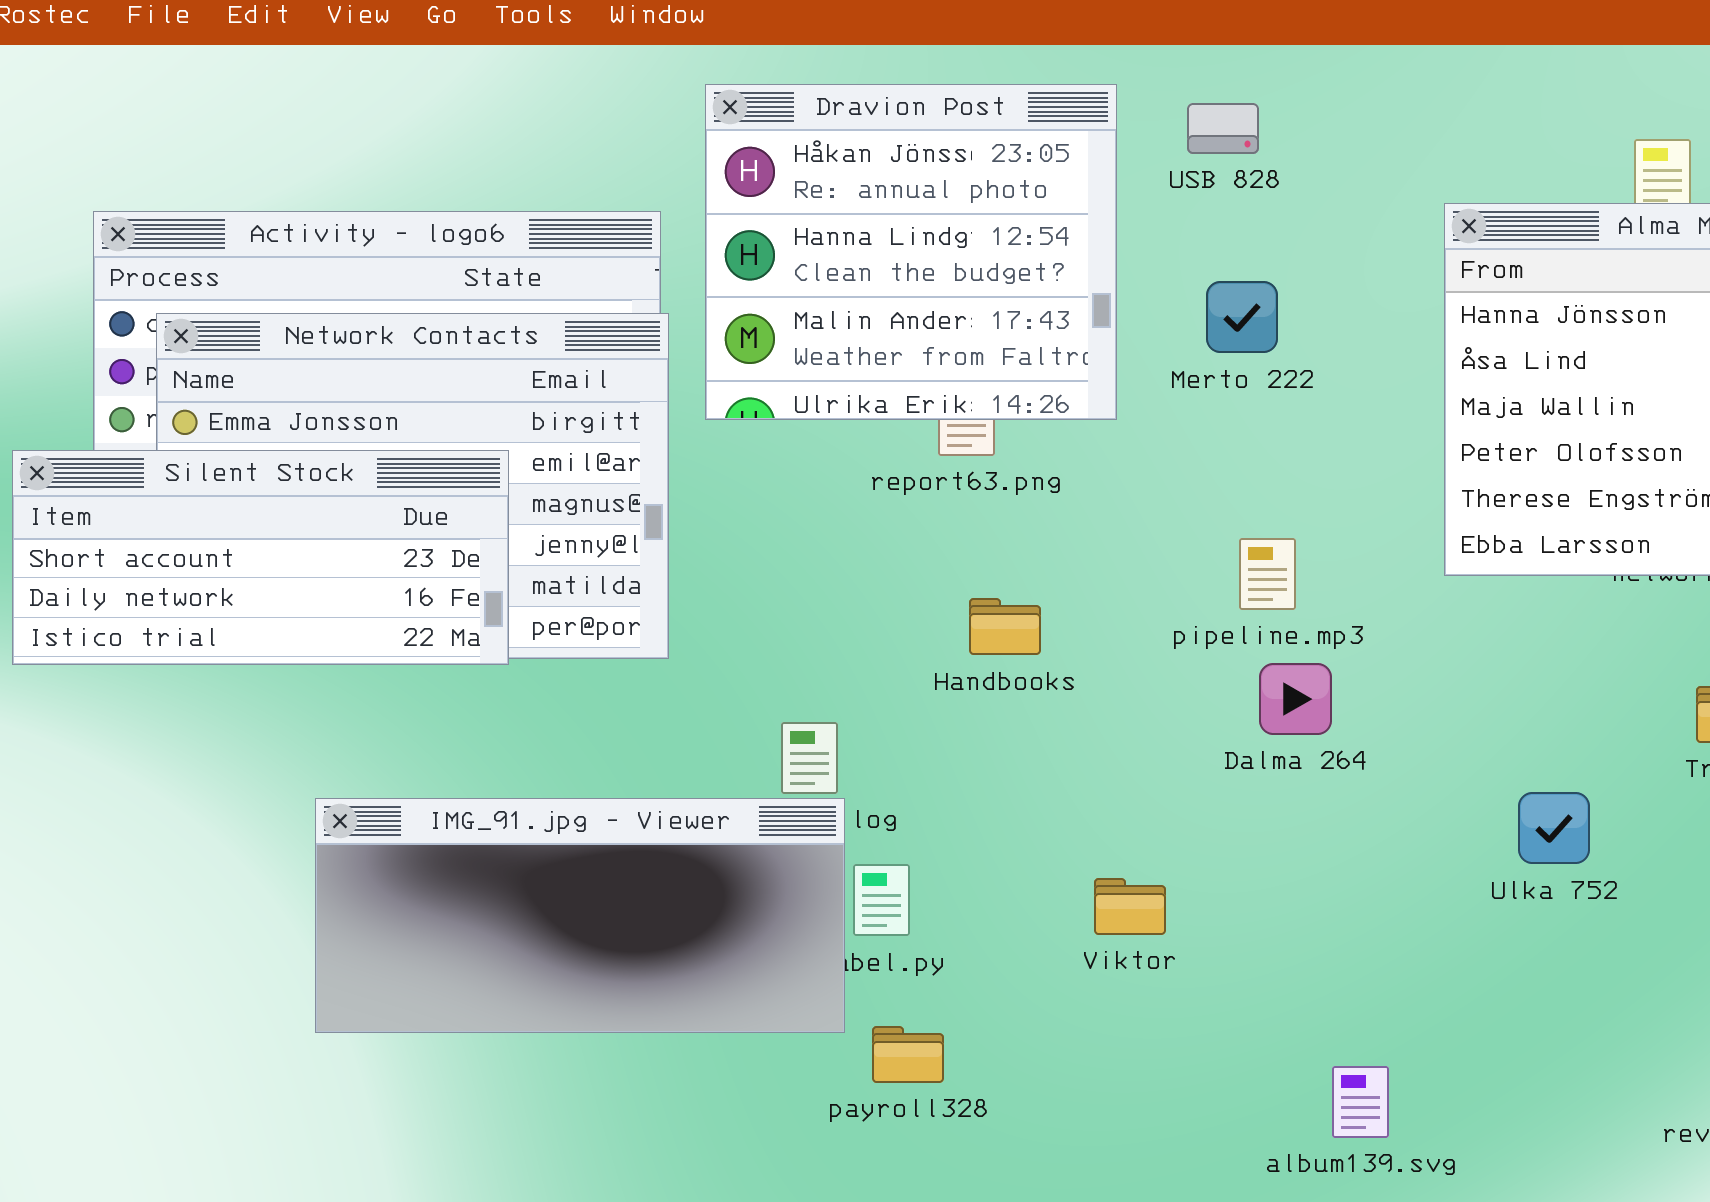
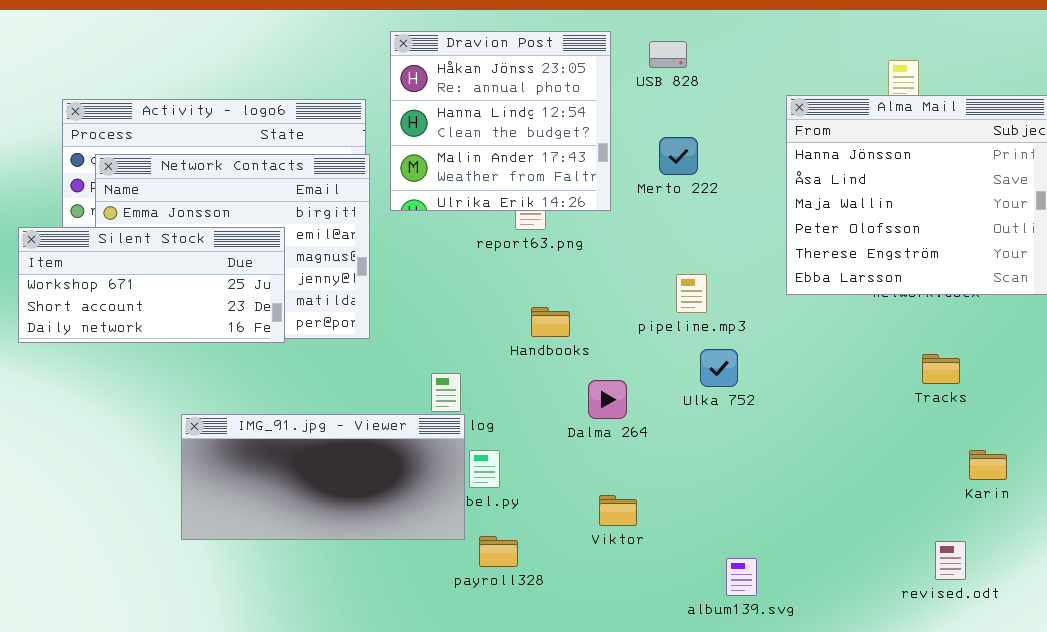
Silent Stock: [12,450,509,665] -> [18,227,285,343], scrolled up 1 row
Dalma 264: [1259,663,1332,735] -> [588,380,627,419], moved
Ulka 752: [1518,792,1590,864] -> [700,349,738,387], moved
Viktor: [1094,878,1166,935] -> [599,495,637,526], moved

